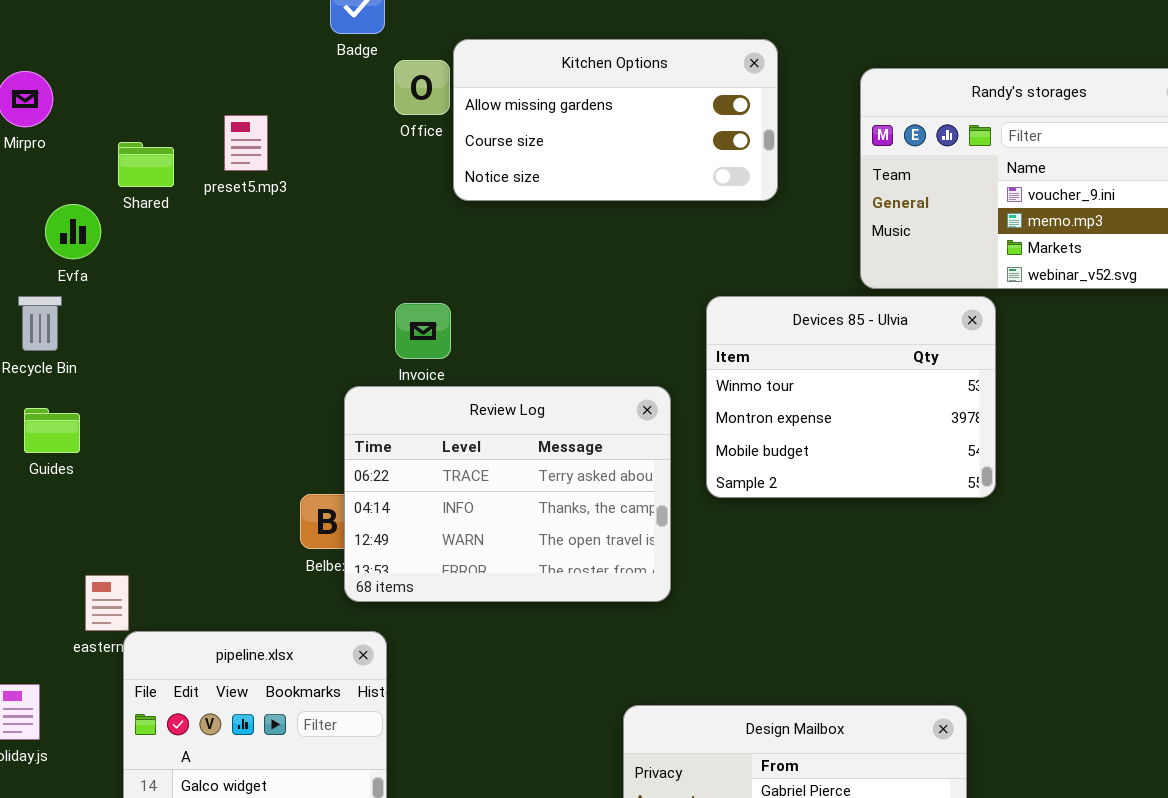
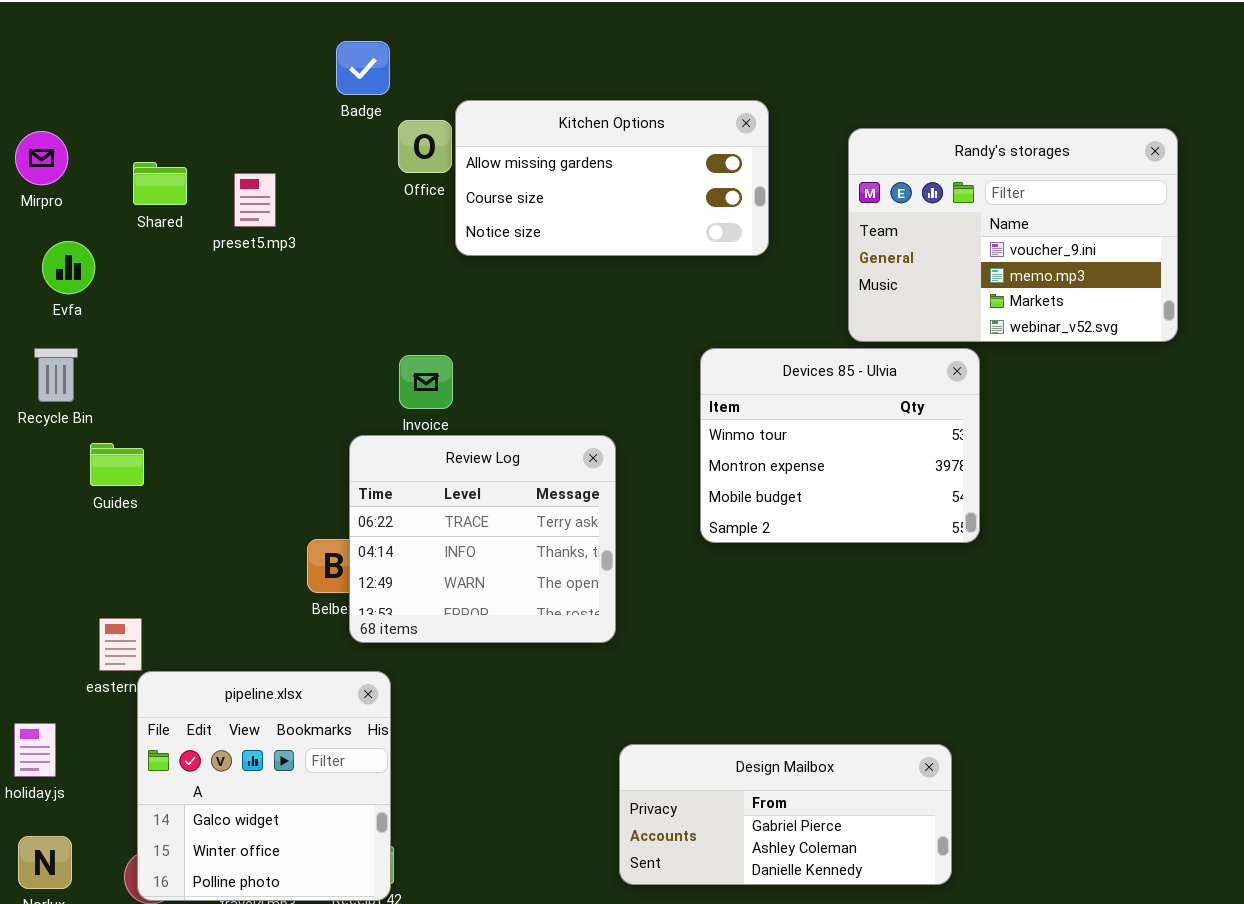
Shared: [118,142,174,187] -> [133,162,187,205], moved
Evfa: [45,204,101,259] -> [42,241,95,294], moved
Review Log: [344,386,671,602] -> [349,435,616,643], resized
Guides: [24,408,80,453] -> [90,443,144,486], moved

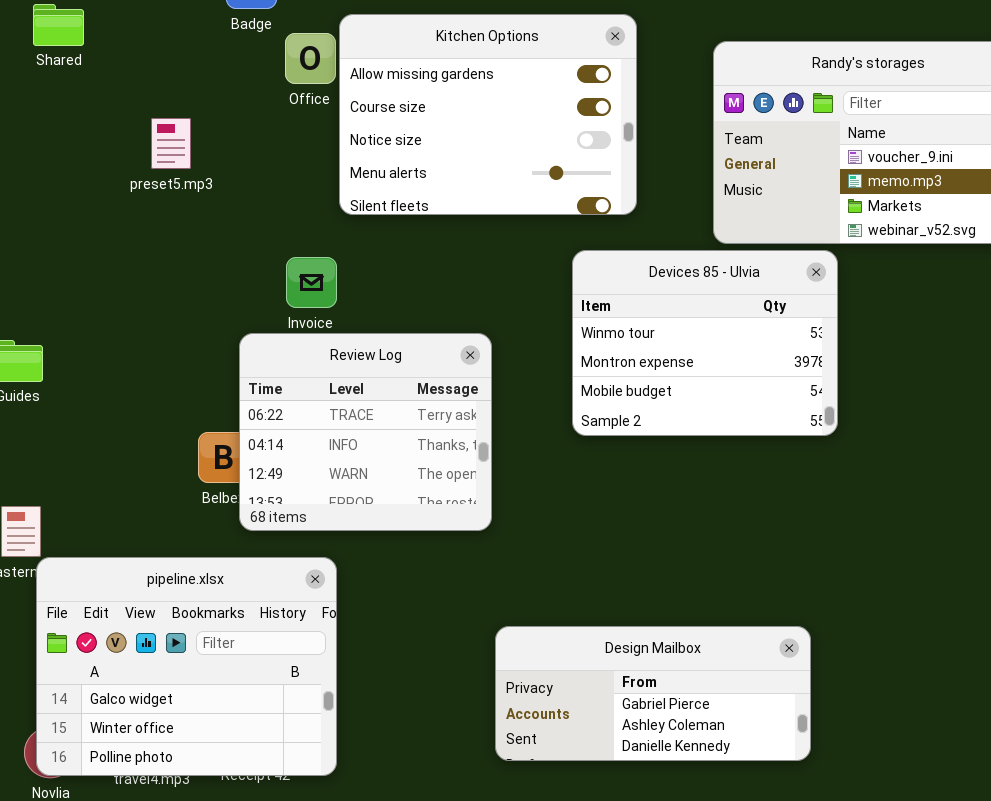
Kitchen Options: [455,100,769,256] -> [339,14,637,215], resized
Shared: [133,162,187,205] -> [33,4,84,46], moved
preset5.mp3: [234,173,276,227] -> [151,118,191,169], moved
pipeline.xlsx: [137,671,391,901] -> [36,557,337,776], resized

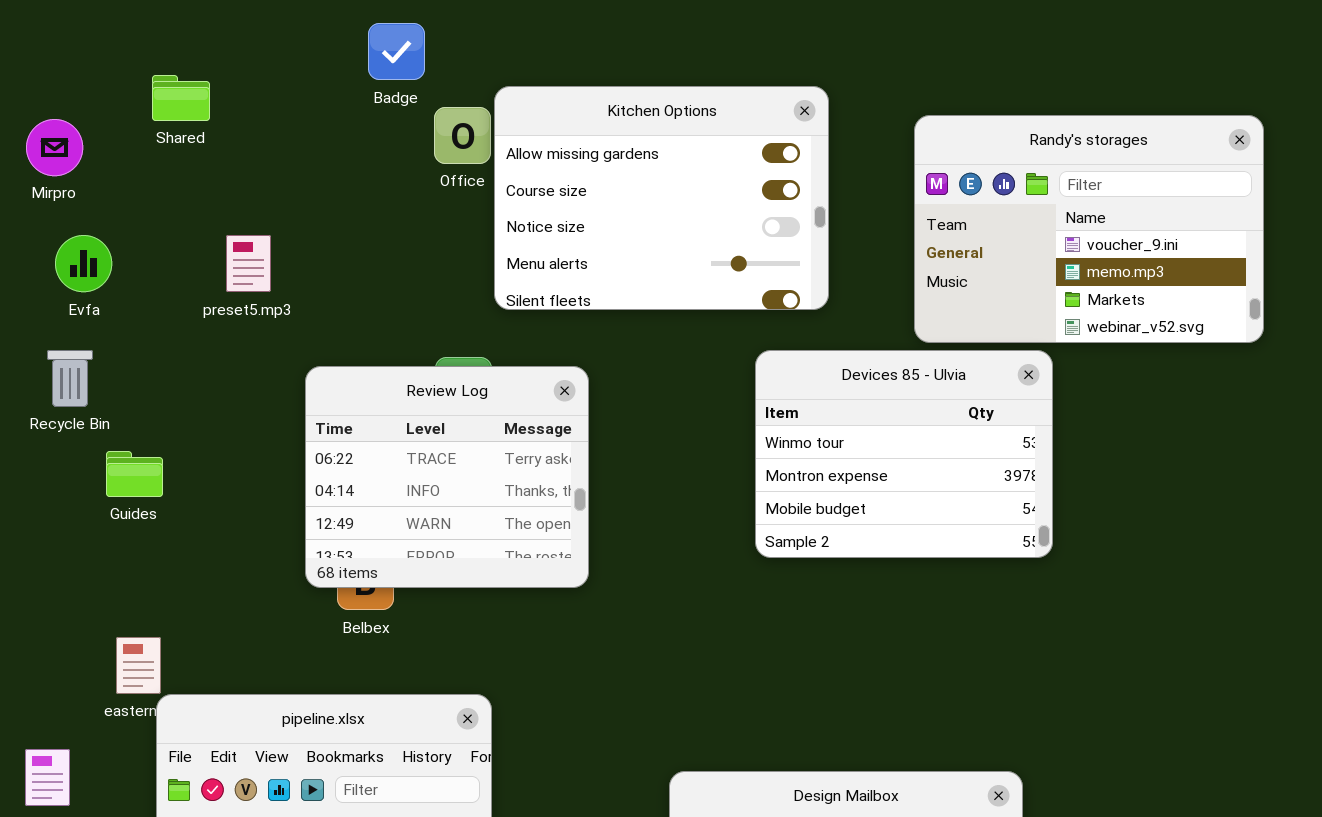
preset5.mp3: [151,118,191,169] -> [226,235,271,292], moved
Review Log: [239,333,492,531] -> [305,366,589,588], moved

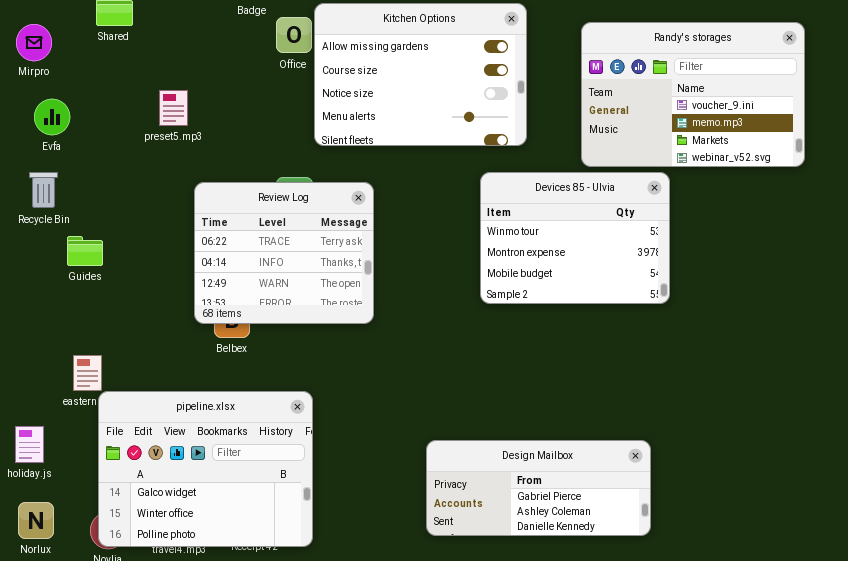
preset5.mp3: [226,235,271,292] -> [159,90,188,126], moved

